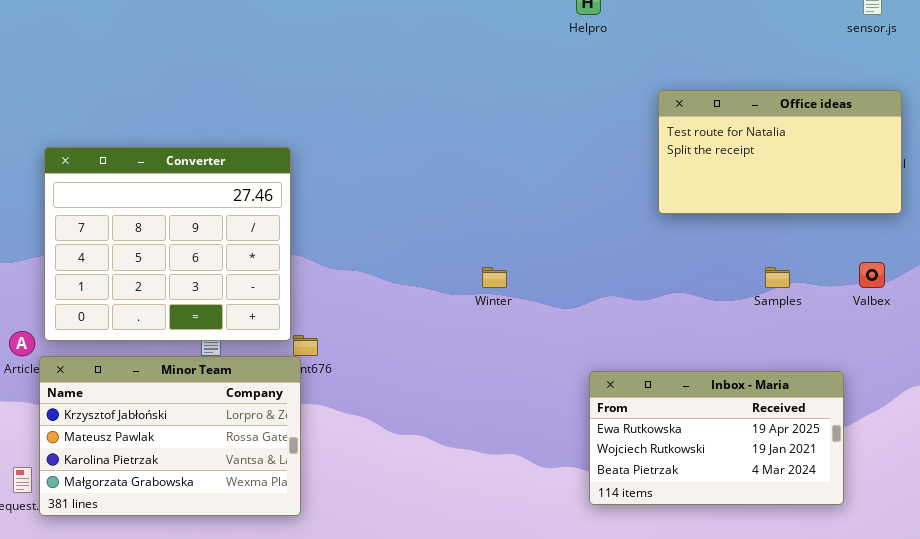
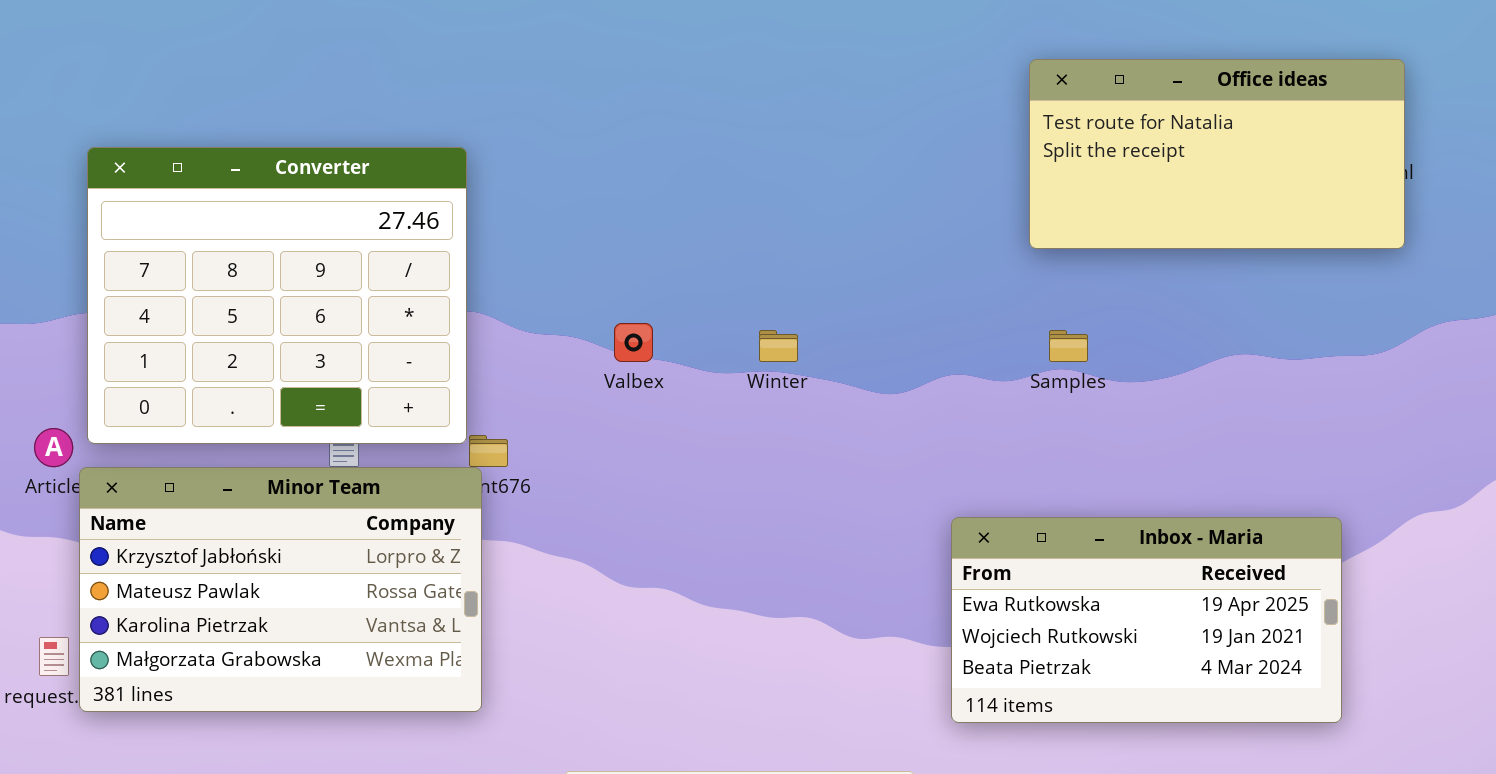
Valbex: [859,262,885,288] -> [614,323,653,362], moved
Samples: [765,267,790,288] -> [1049,330,1088,362], moved
Inbox - Maria: [589,371,844,505] -> [951,517,1342,723], moved

